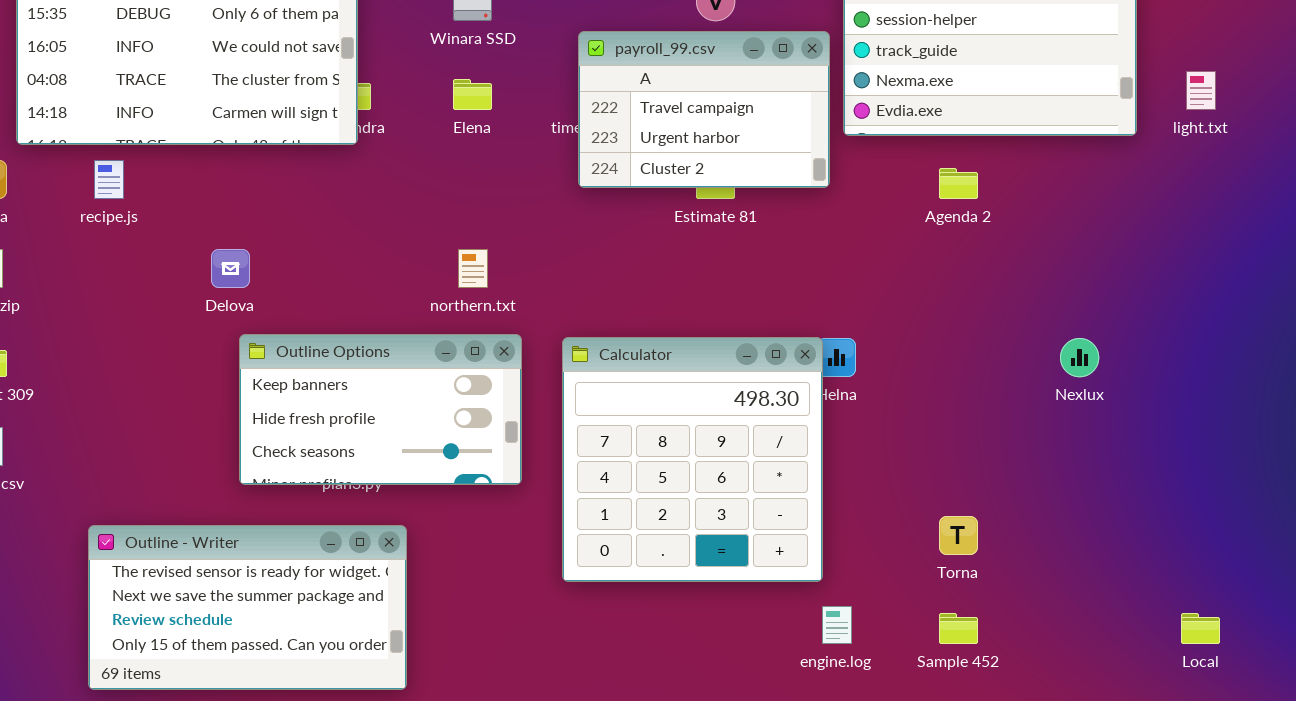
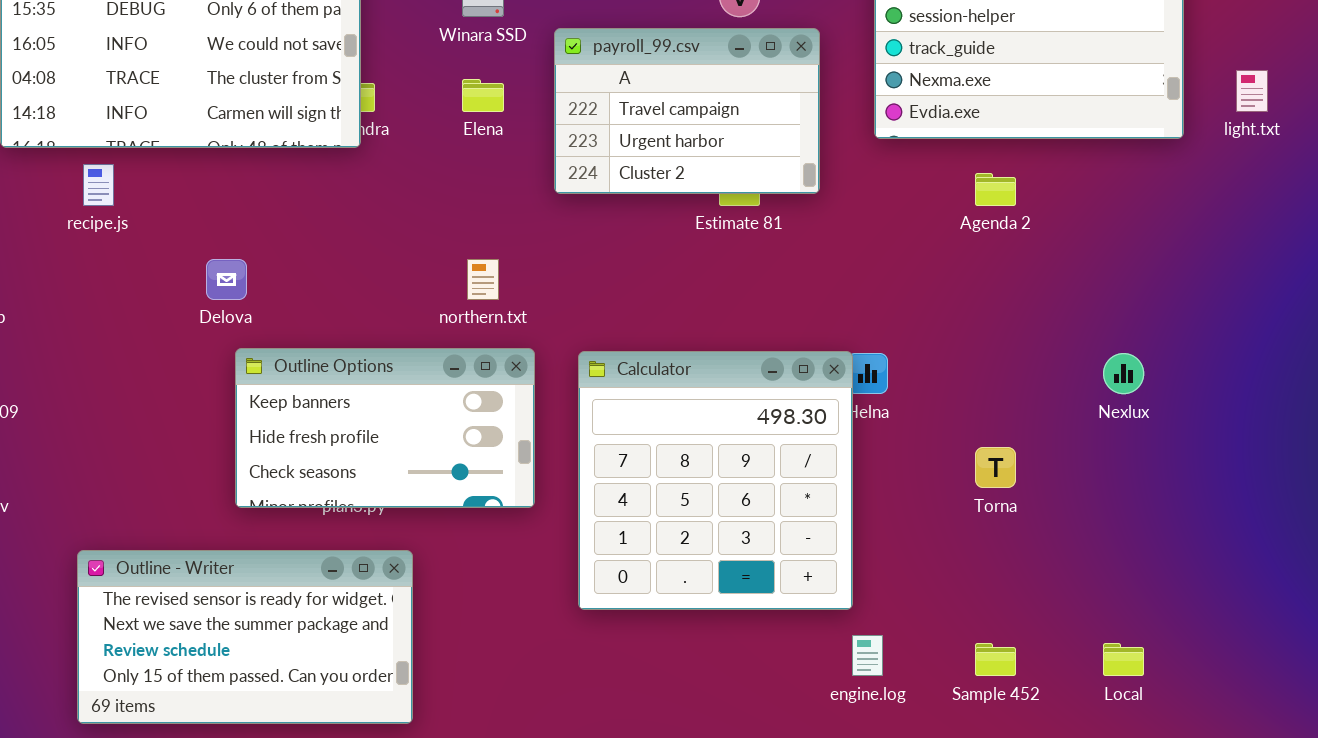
payroll_99.csv: [578,31,830,188] -> [554,28,820,194], moved
Torna: [939,516,978,555] -> [975,447,1016,488], moved
Local: [1181,613,1220,644] -> [1103,643,1144,676], moved

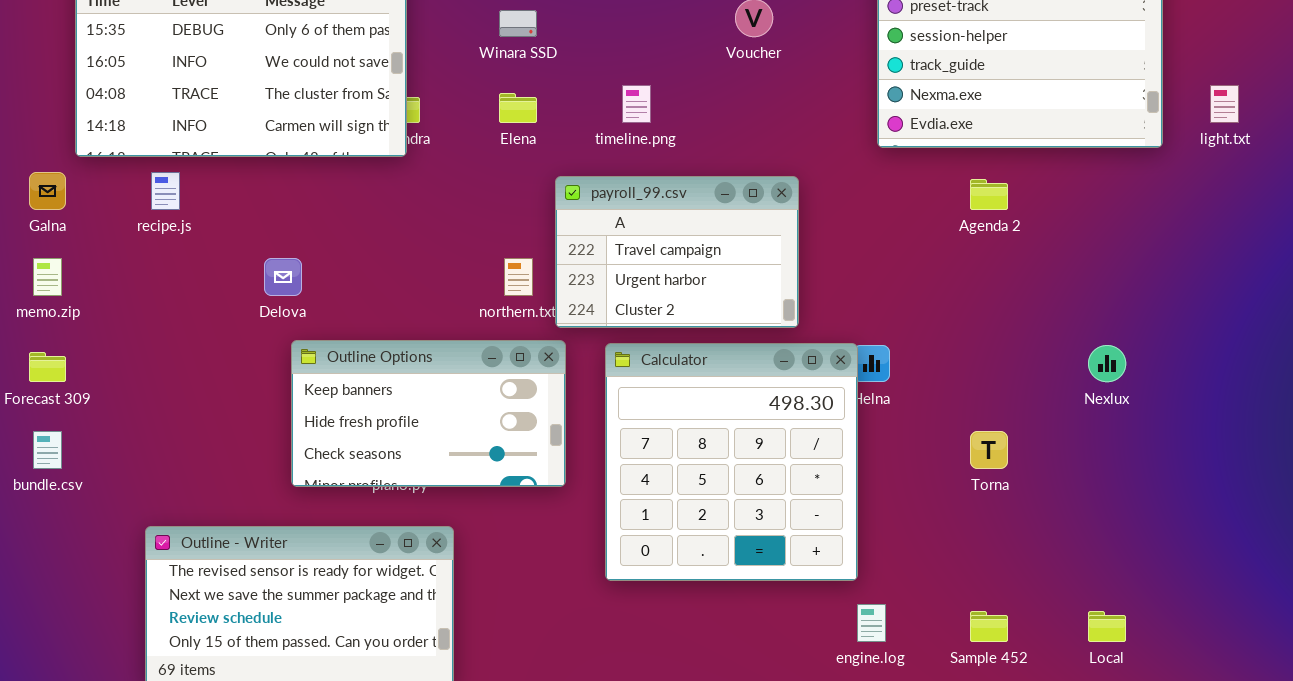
payroll_99.csv: [554,28,820,194] -> [555,176,799,328], moved

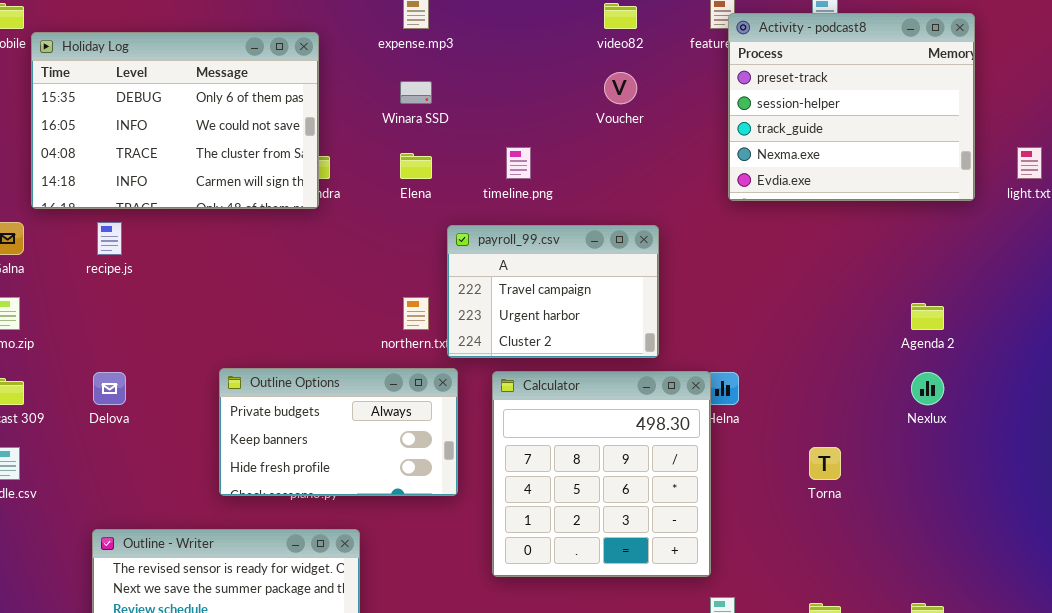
Agenda 2: [970,179,1008,210] -> [911,303,944,330], moved
Delova: [264,258,302,296] -> [93,372,126,405], moved
Outline Options: [291,340,566,487] -> [219,368,458,496], scrolled up 1 row

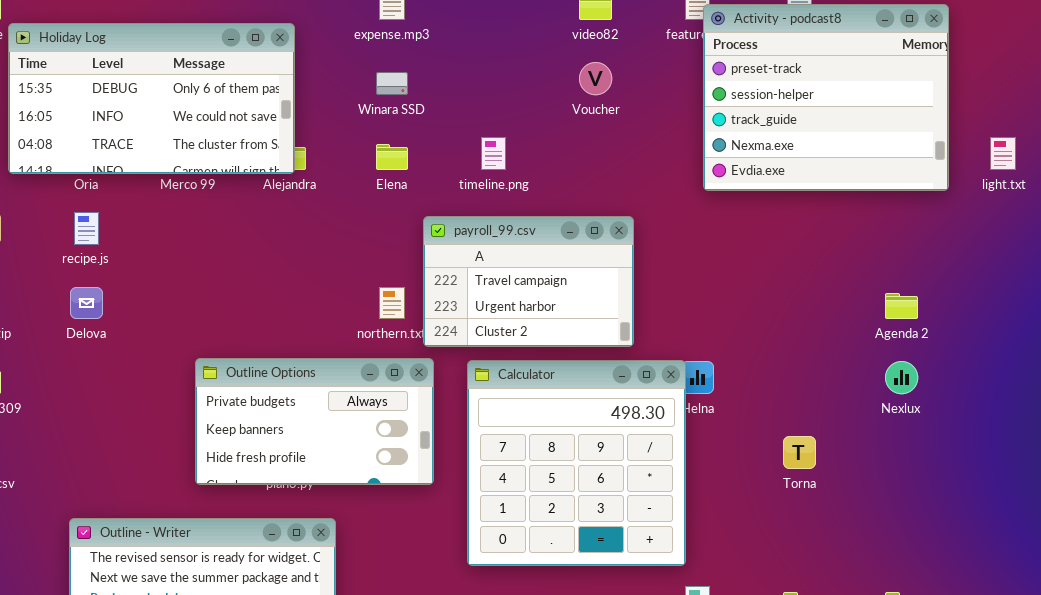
Holiday Log: [31,32,319,209] -> [8,23,295,174], resized
Delova: [93,372,126,405] -> [70,287,103,319], moved

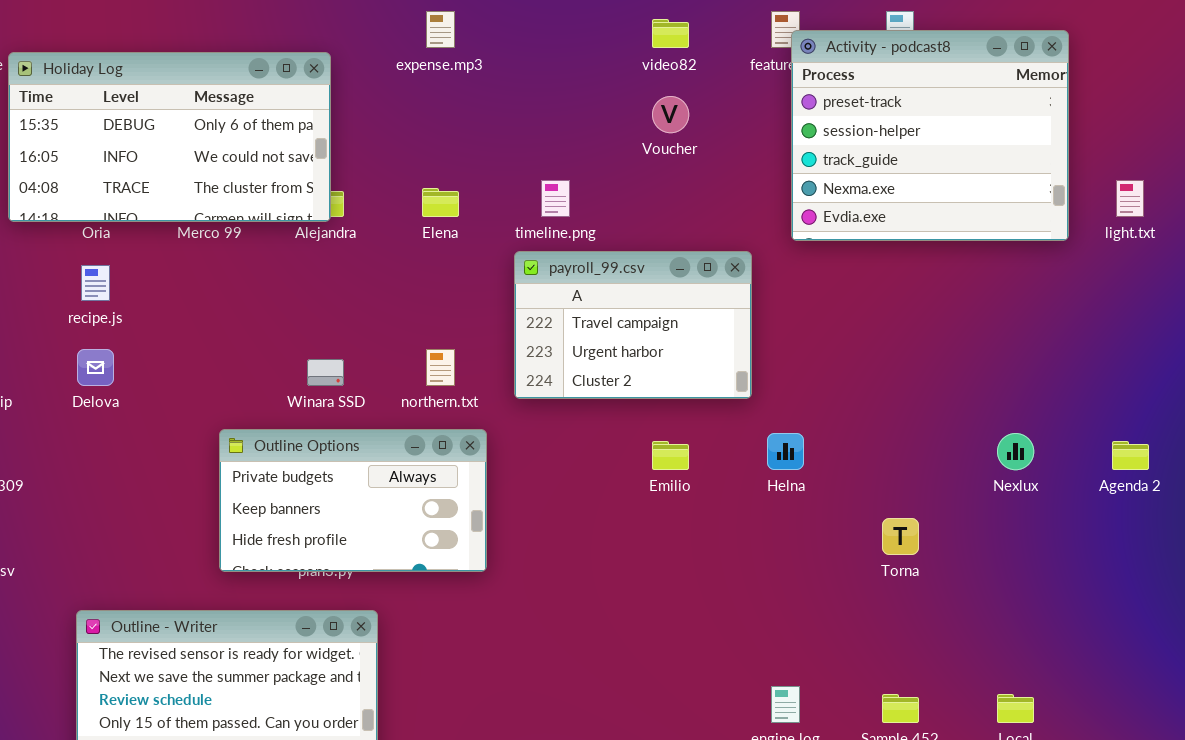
Winara SSD: [376,72,408,95] -> [307,359,344,386], moved
payroll_99.csv: [423,216,634,347] -> [514,251,752,399], moved
Agenda 2: [885,293,918,319] -> [1112,441,1149,470], moved
Calculator: [467,360,686,566] -> none, closed

